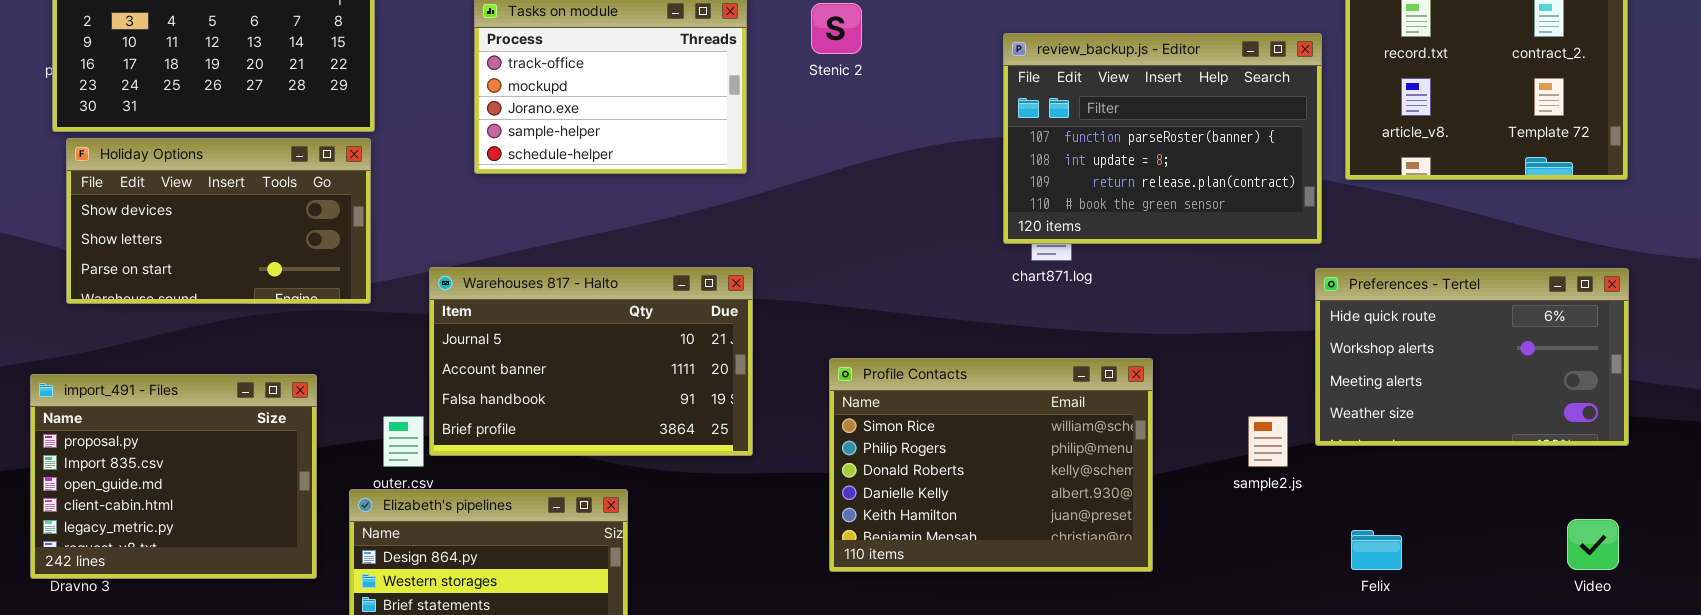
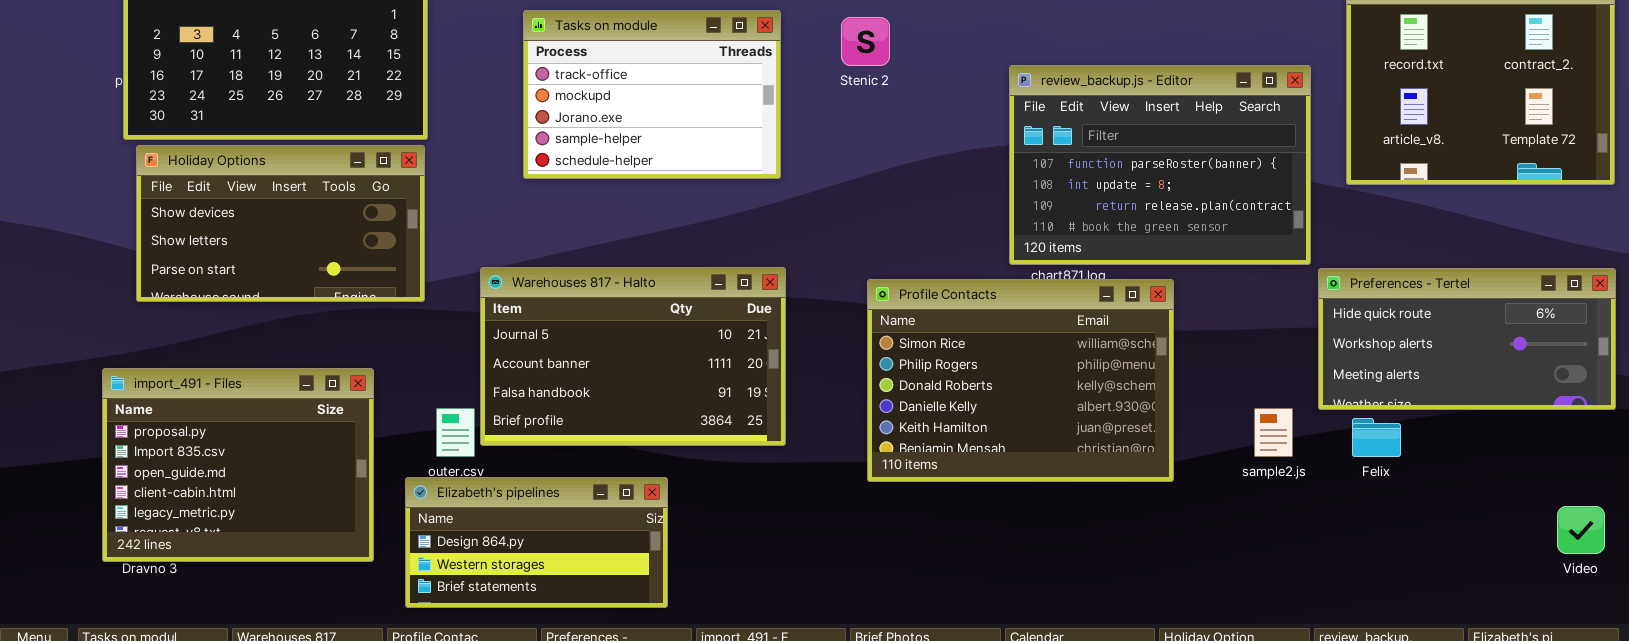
review_backup.js - Editor: [1003,33,1322,244] -> [1009,65,1311,265], moved
Preferences - Tertel: [1315,268,1629,446] -> [1318,268,1616,410], resized
Profile Contacts: [829,358,1153,572] -> [867,279,1174,482], moved
Felix: [1351,530,1402,570] -> [1352,418,1401,457], moved

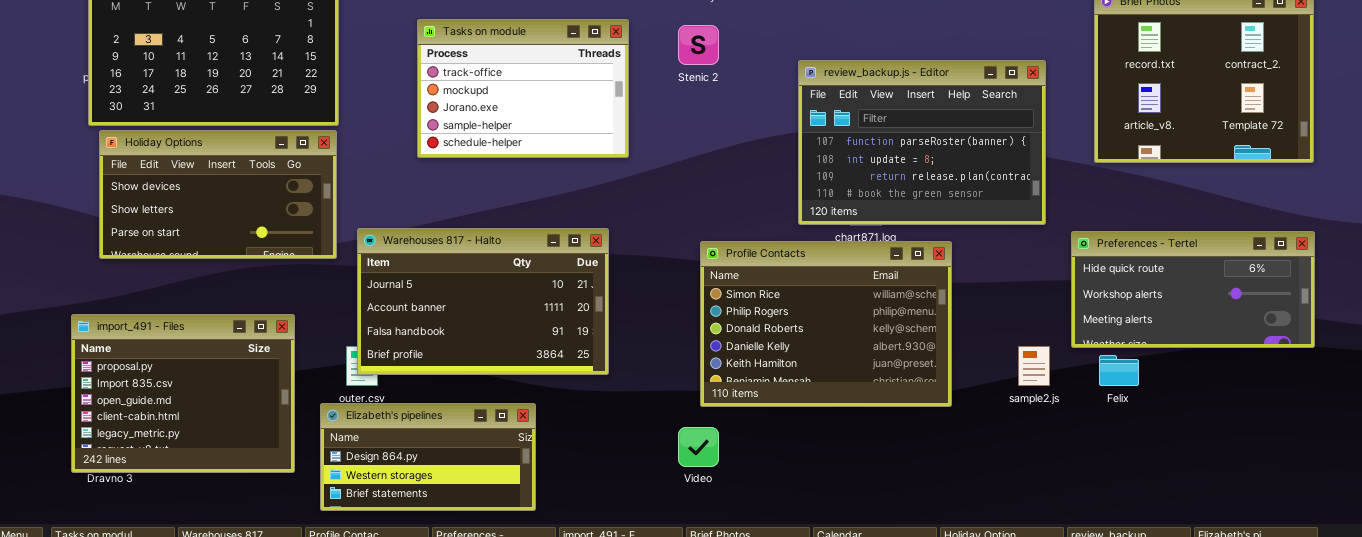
review_backup.js - Editor: [1009,65,1311,265] -> [798,60,1046,225], moved
Warehouses 817 - Halto: [480,267,786,446] -> [357,228,609,375], moved
Video: [1557,506,1605,554] -> [678,427,719,467], moved

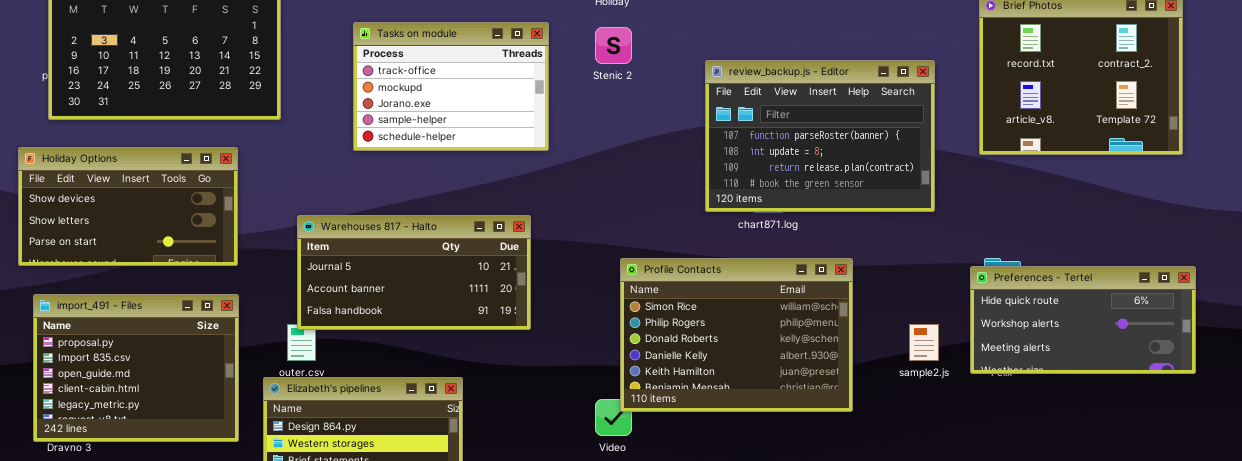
Holiday Options: [99,130,337,259] -> [18,147,238,266], moved
Warehouses 817 - Halto: [357,228,609,375] -> [297,215,531,330], resized
Preferences - Tertel: [1071,231,1315,348] -> [970,266,1196,374], moved
Profile Contacts: [700,241,952,407] -> [620,258,853,412], moved

